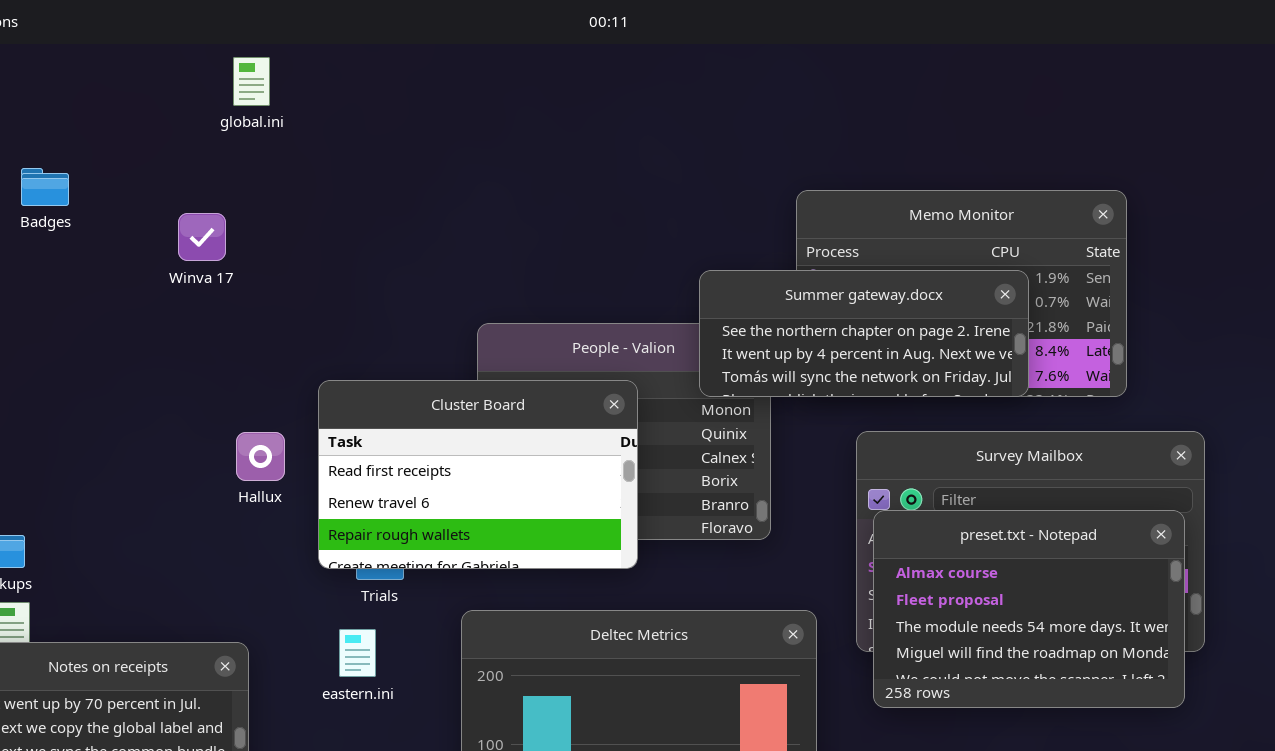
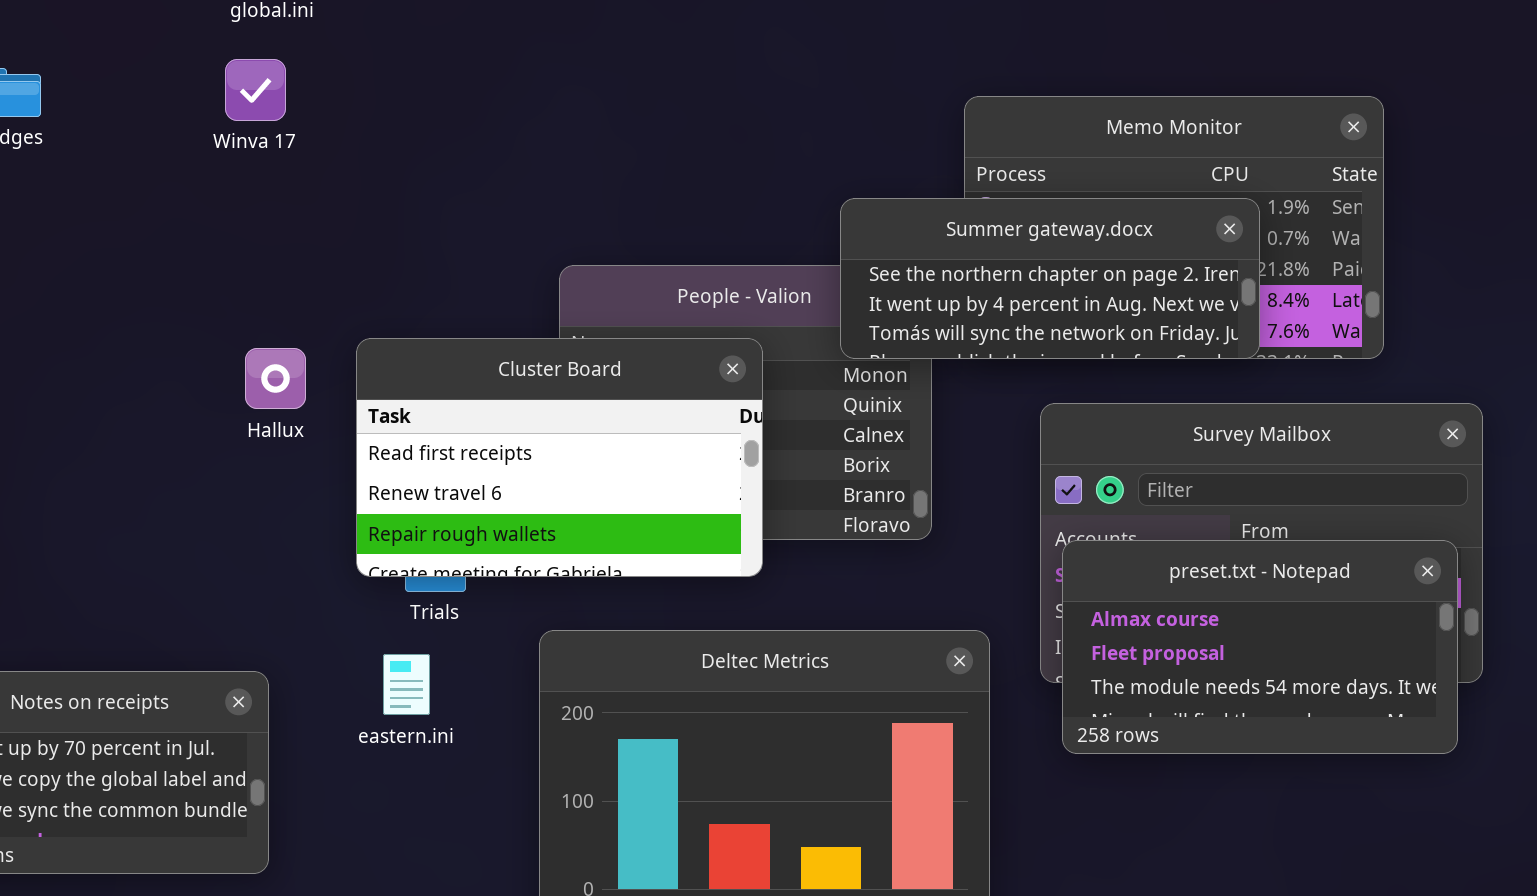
Winva 17: [178,213,226,261] -> [225,59,286,121], moved
Hallux: [236,432,285,481] -> [245,348,306,409], moved
preset.txt - Notepad: [873,510,1185,708] -> [1062,540,1458,754], resized

